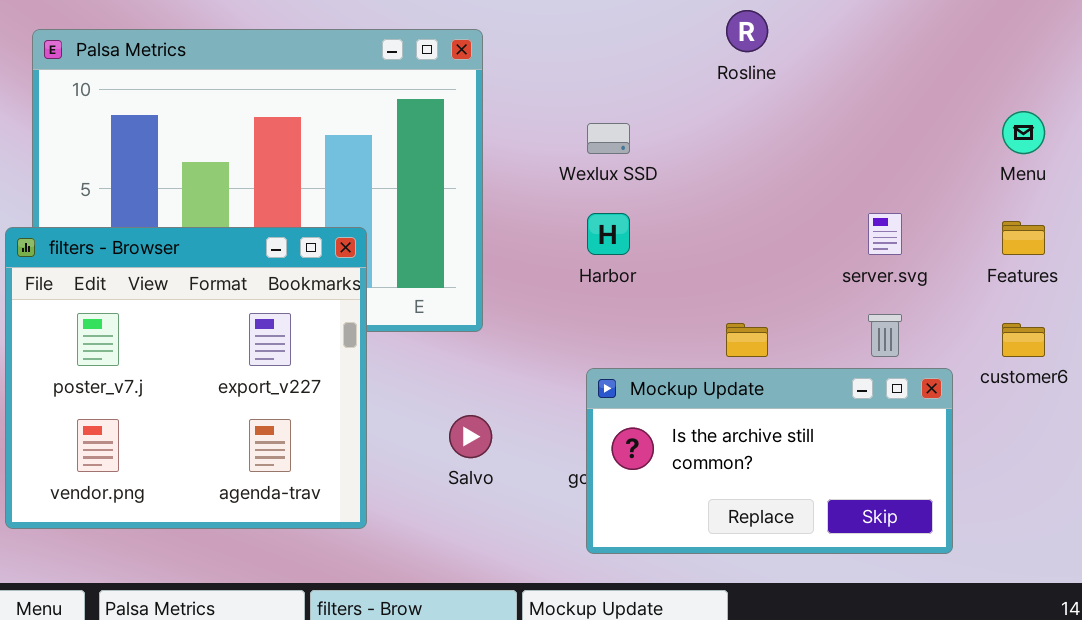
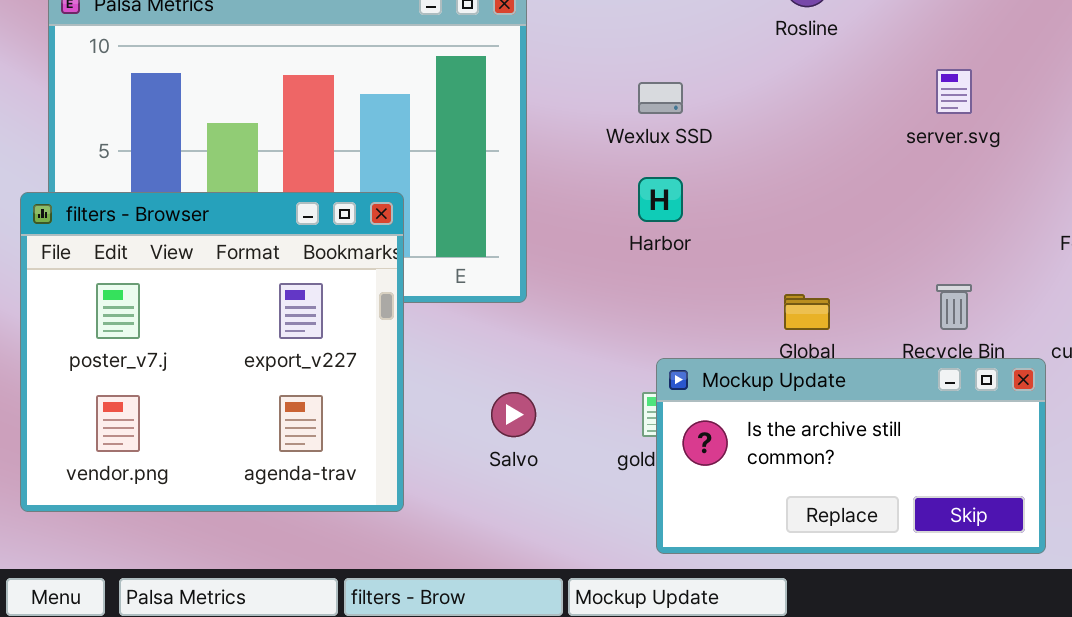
server.svg: [868,213,902,255] -> [936,69,972,114], moved
Mockup Update: [586,368,953,554] -> [656,358,1046,554], moved

